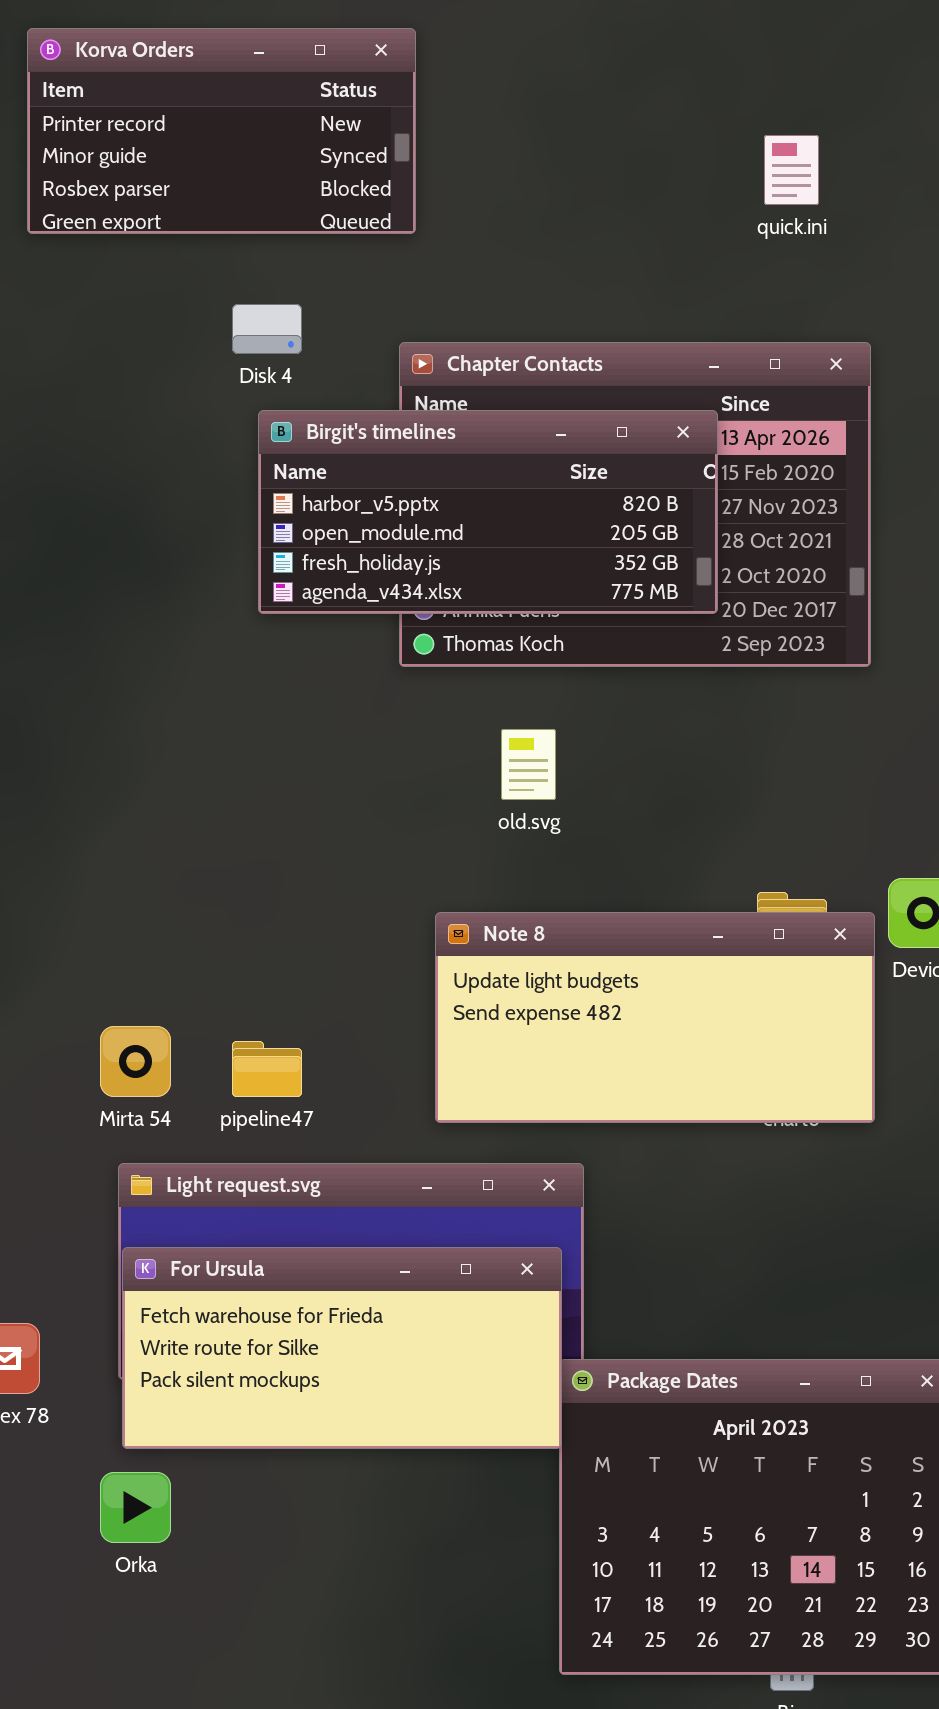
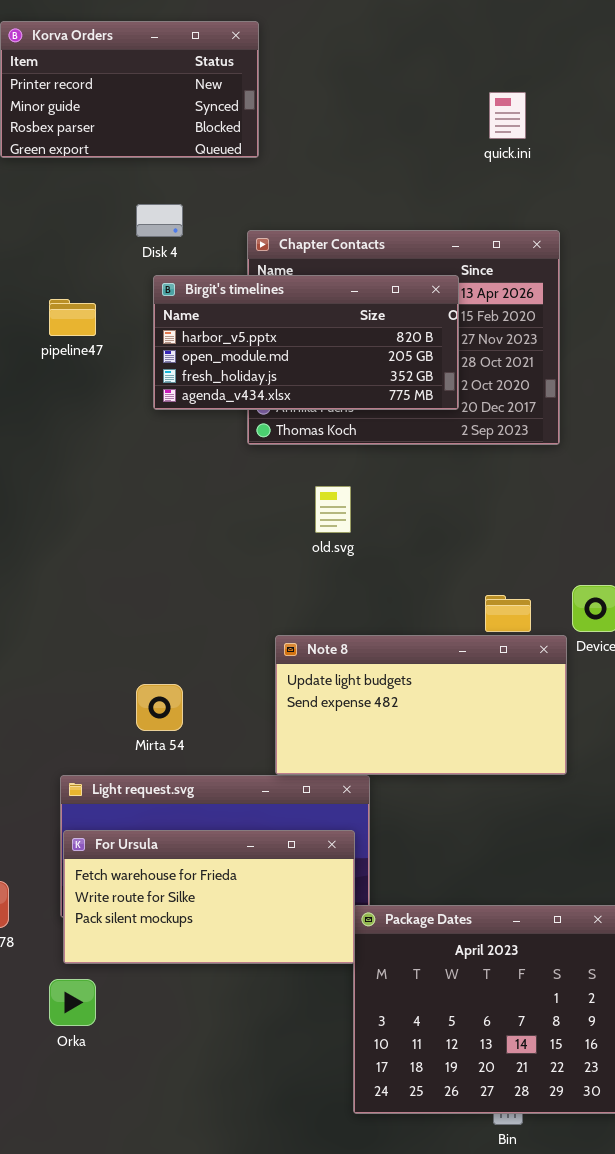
Note 8: [435,912,875,1123] -> [275,635,567,775], moved
Mirta 54: [100,1026,171,1097] -> [136,684,183,731], moved
pipeline47: [232,1041,302,1097] -> [49,299,96,336], moved

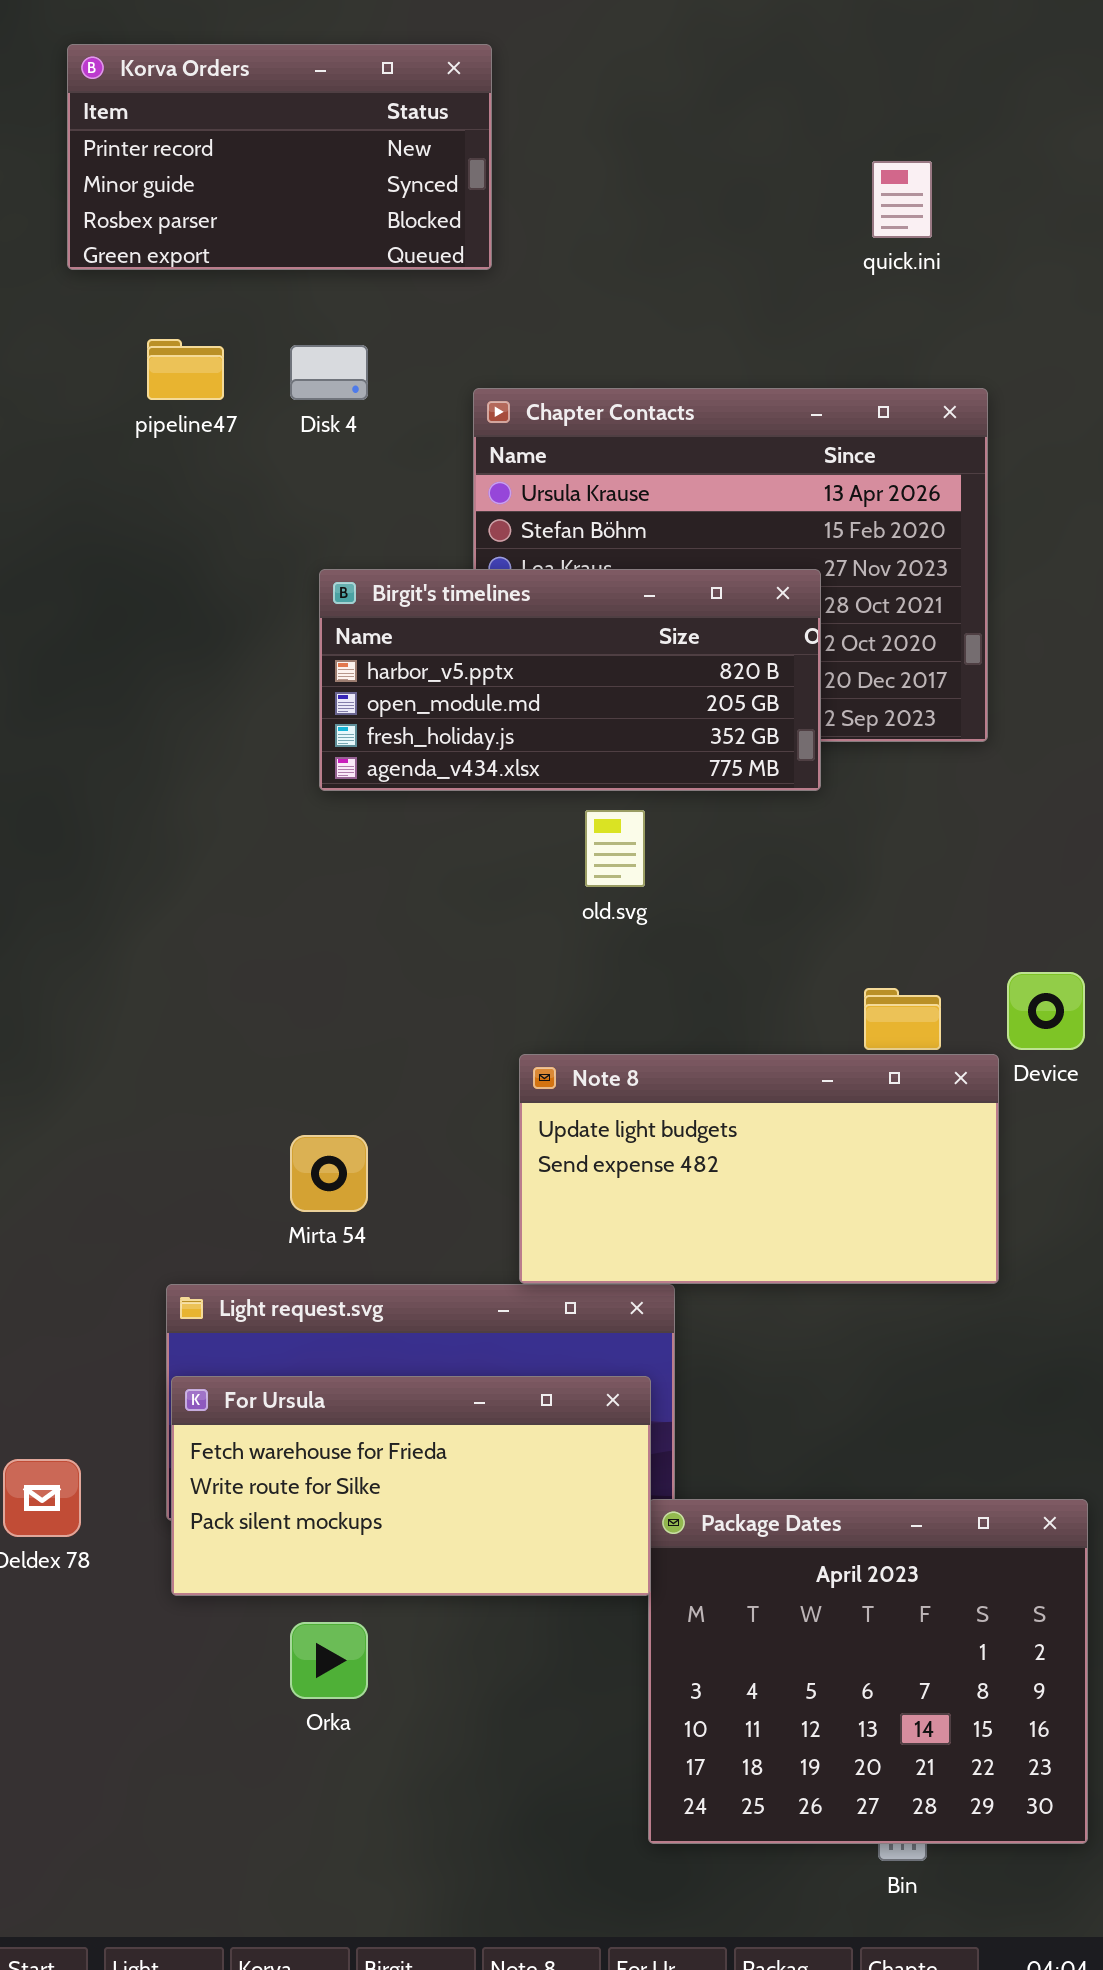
Birgit's timelines: [153,275,459,410] -> [319,569,821,791], moved
pipeline47: [49,299,96,336] -> [147,339,224,400], moved
Orka: [49,979,96,1026] -> [290,1622,368,1699], moved

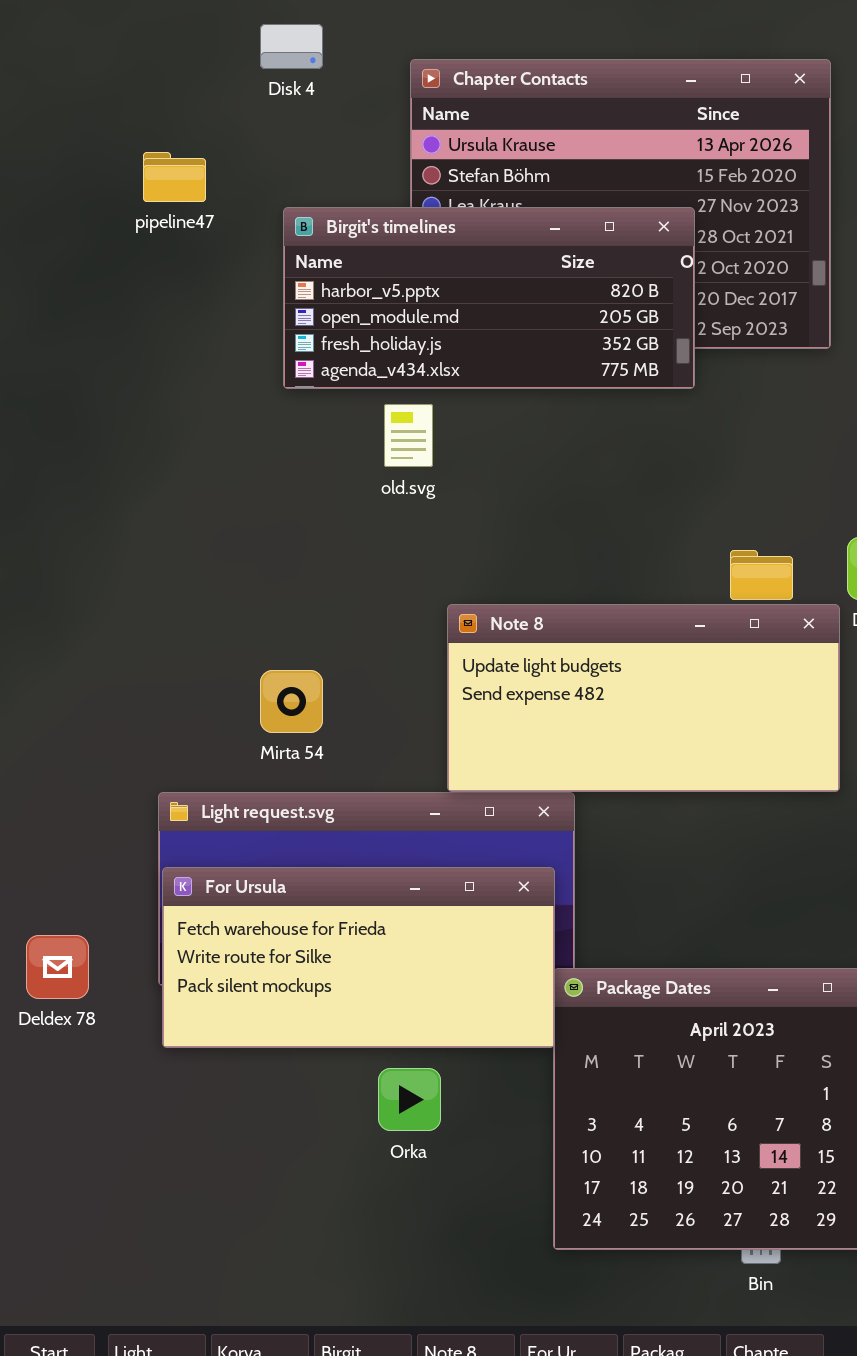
pipeline47: [147,339,224,400] -> [143,152,206,202], moved
old.svg: [585,810,645,887] -> [384,404,433,467], moved
Orka: [290,1622,368,1699] -> [378,1068,441,1131], moved

